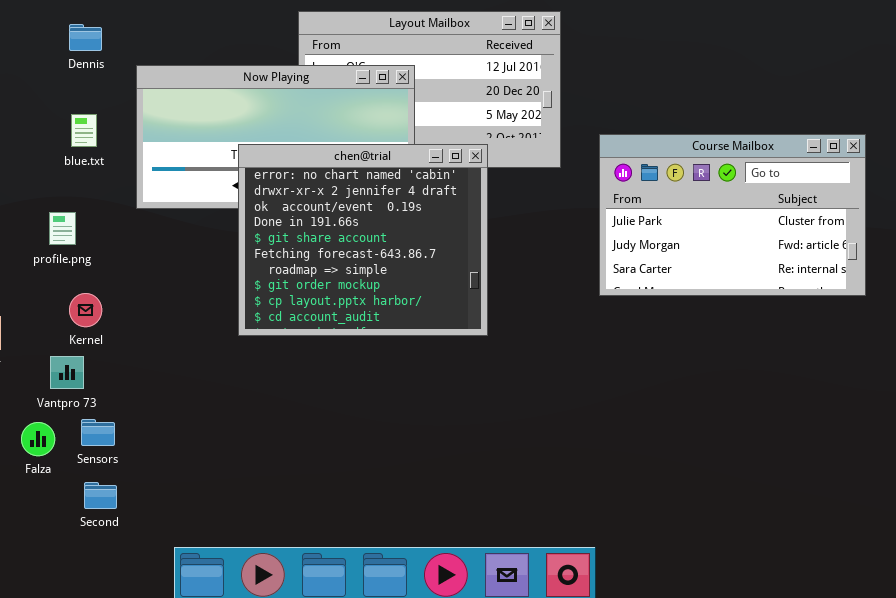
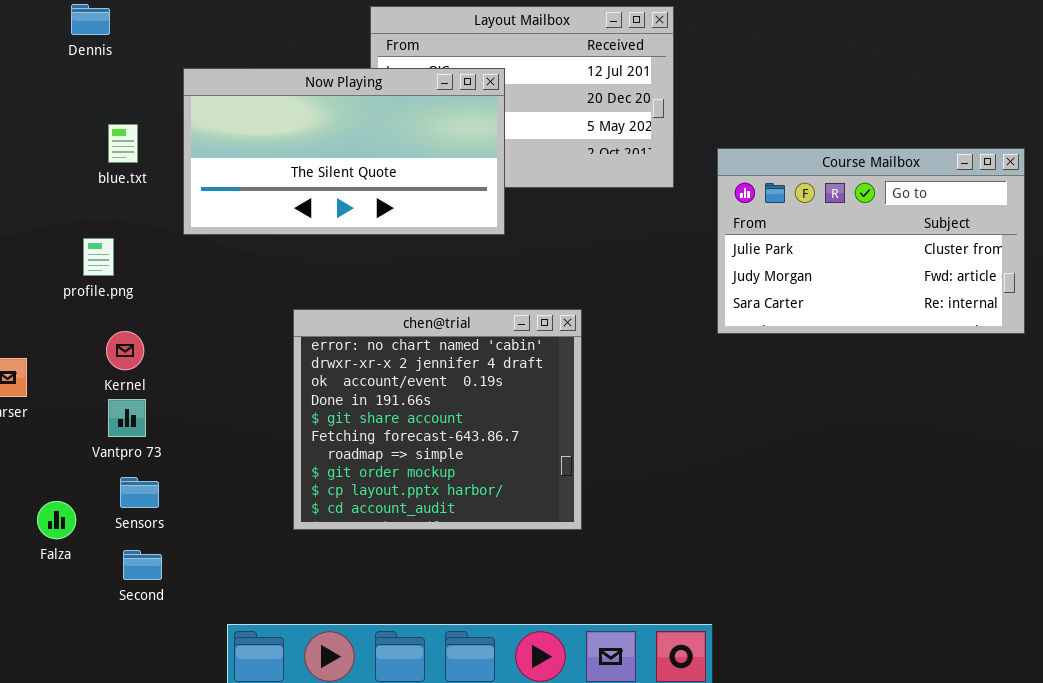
Dennis: [69,24,102,51] -> [71,4,110,35], moved
chen@trial: [238,144,488,336] -> [293,309,582,530], moved
Vantpro 73: [50,356,84,389] -> [108,399,146,437], moved
Falza: [21,422,55,456] -> [37,501,76,539], moved

